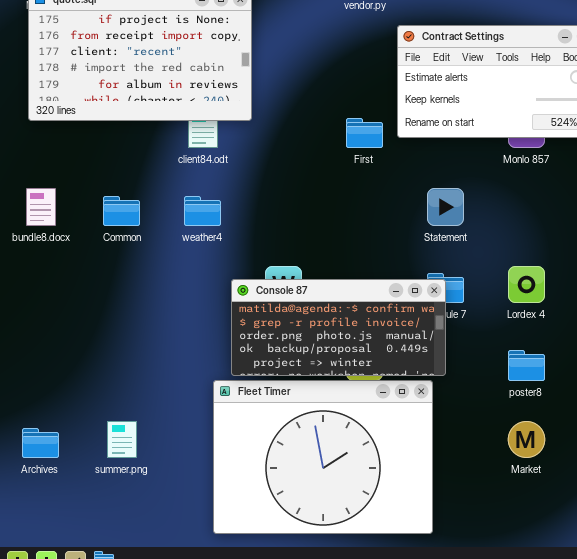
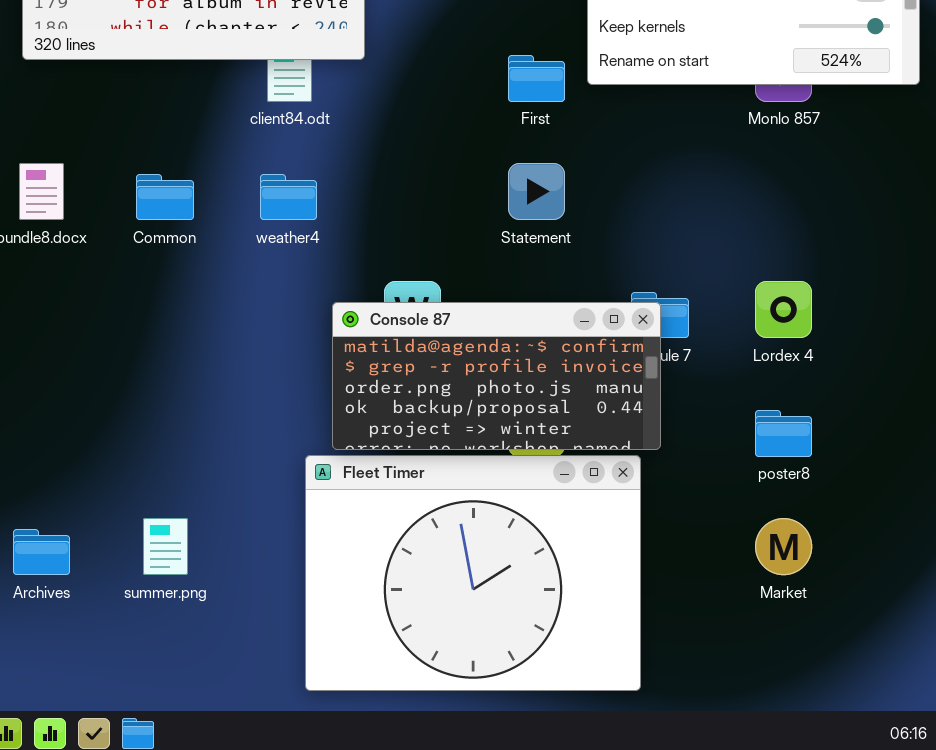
Statement: [427,188,464,226] -> [508,163,565,220], moved

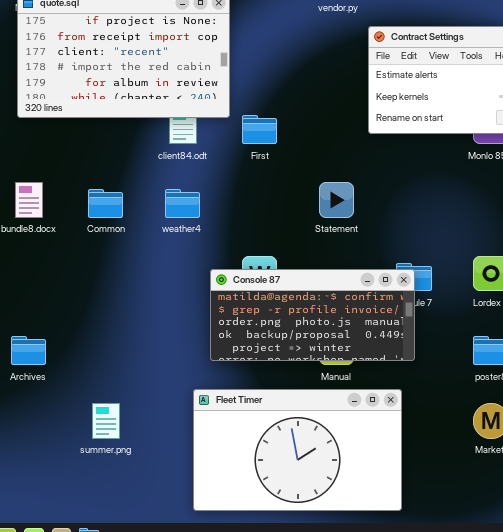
First: [508,55,565,102] -> [242,115,277,144], moved
Fleet Timer: [305,455,641,691] -> [193,389,402,511], resized
Archives: [13,529,70,575] -> [11,336,46,365], moved

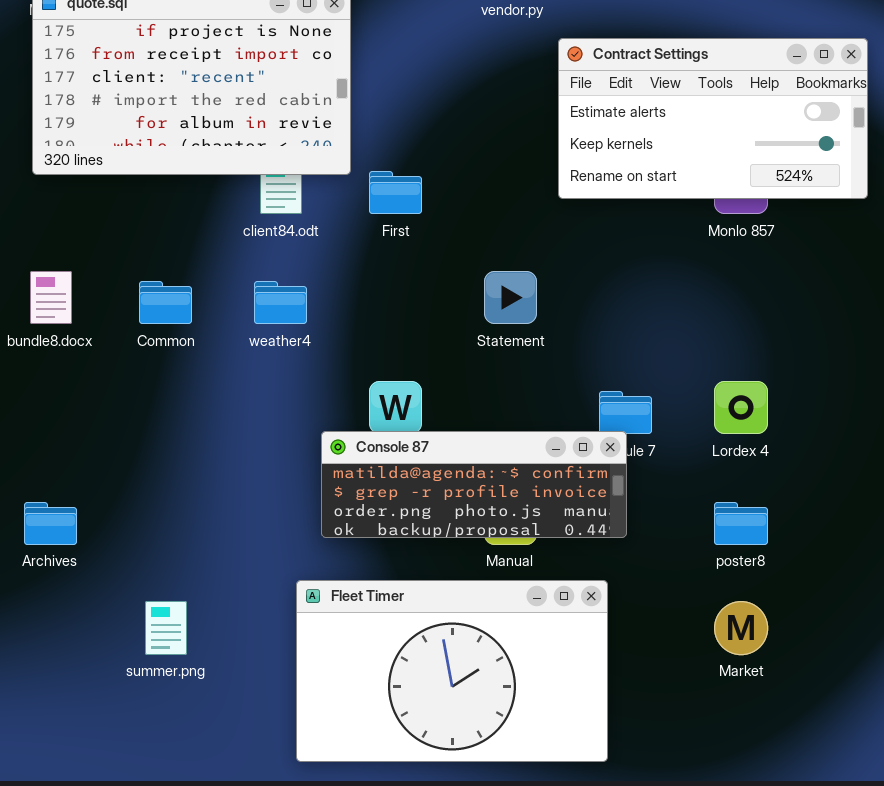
Console 87: [210,269,415,361] -> [321,431,627,538], resized

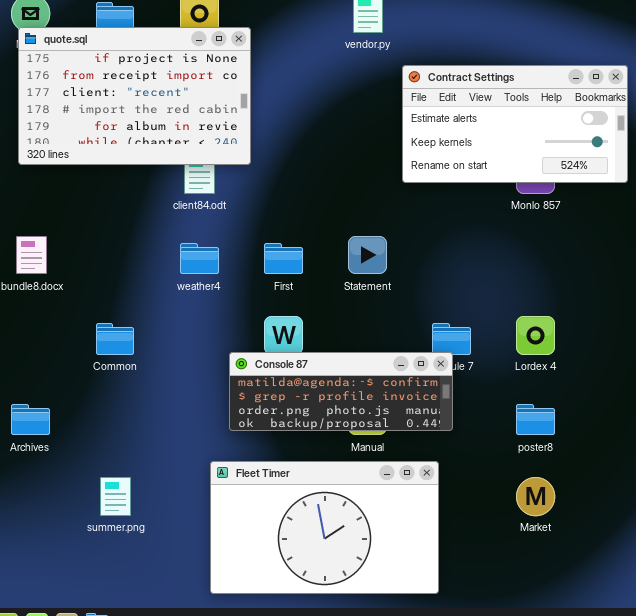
First: [369,171,422,214] -> [264,243,303,274], moved
Common: [139,281,192,324] -> [96,323,134,355], moved

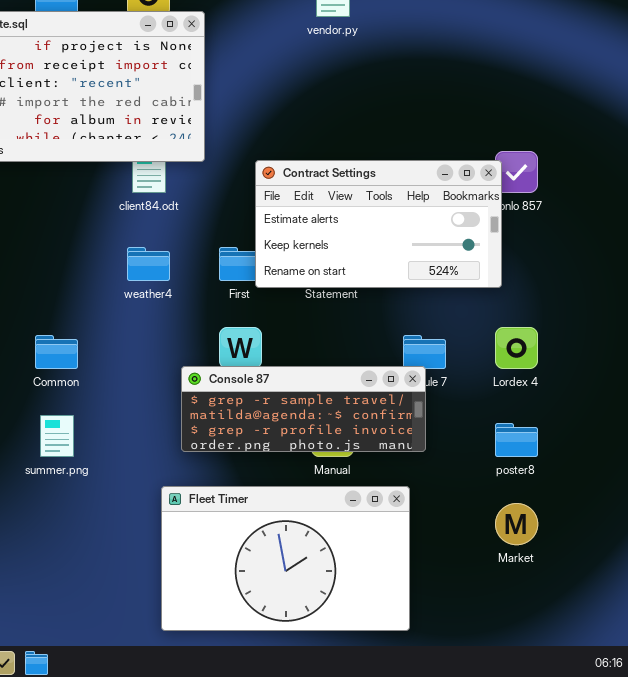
Contract Settings: [402,65,628,183] -> [255,160,502,288], moved
Console 87: [229,352,453,431] -> [181,366,426,452], scrolled up 1 row
summer.png: [100,477,131,516] -> [40,415,74,457], moved

